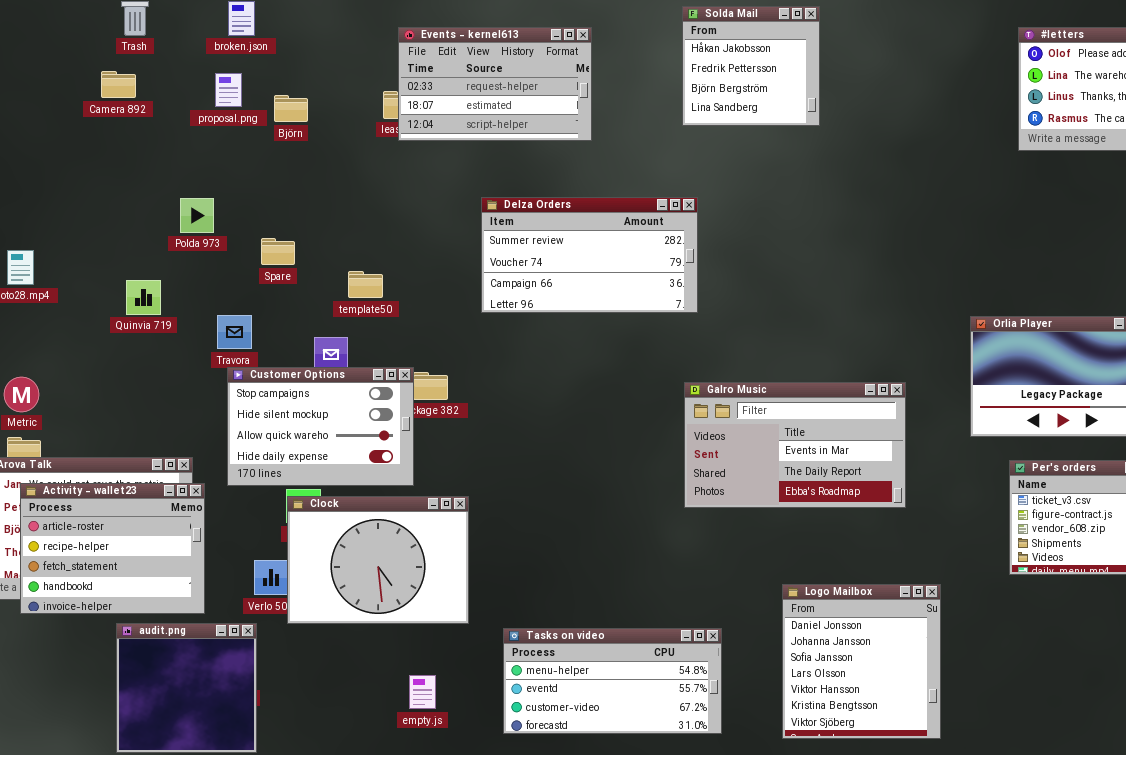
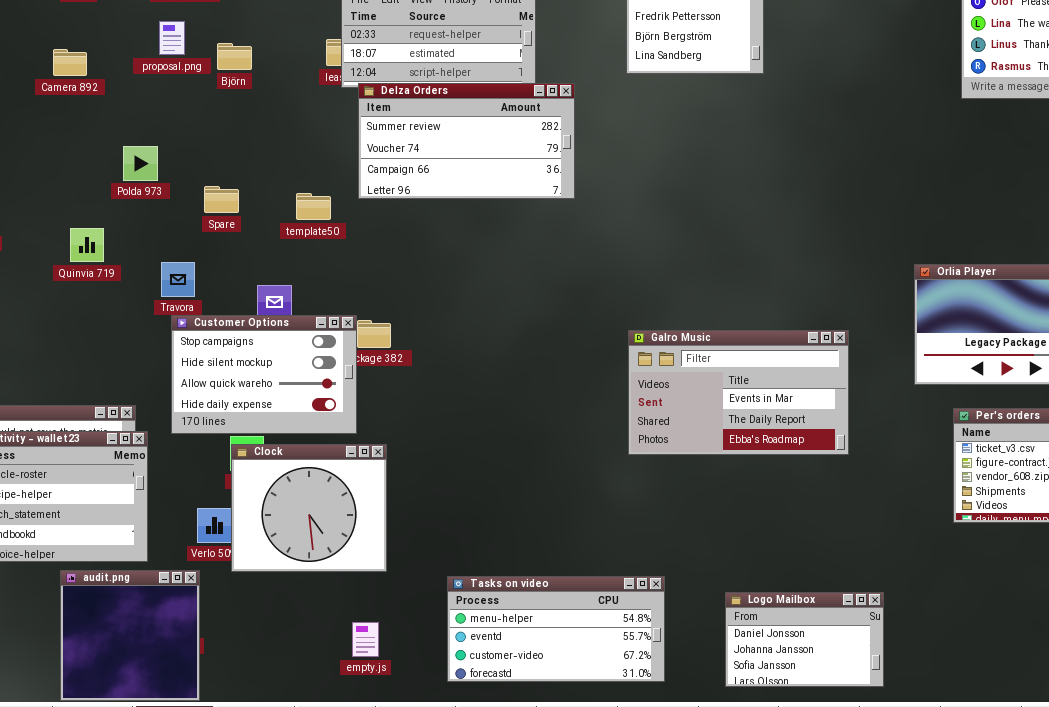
Camera 892: [101,71,136,98] -> [53,49,87,76], moved
Delza Orders: [481,197,698,313] -> [358,83,575,199], moved
template50: [348,271,383,298] -> [296,193,331,220], moved
Clock: [287,496,469,624] -> [231,444,387,572], resized
Logo Mailbox: [782,584,941,739] -> [725,592,884,687], resized

